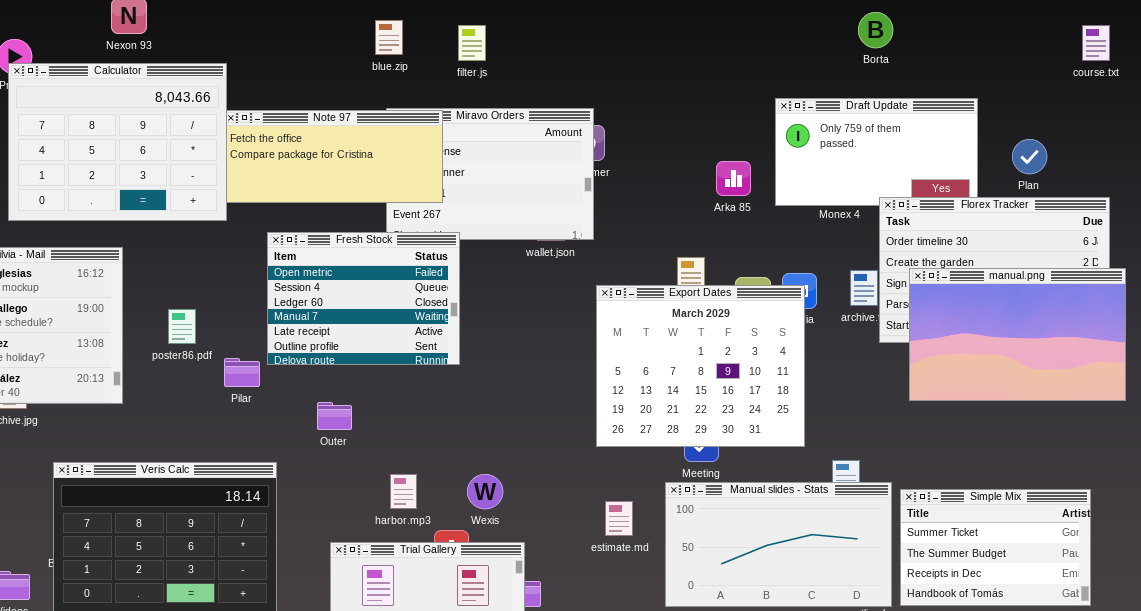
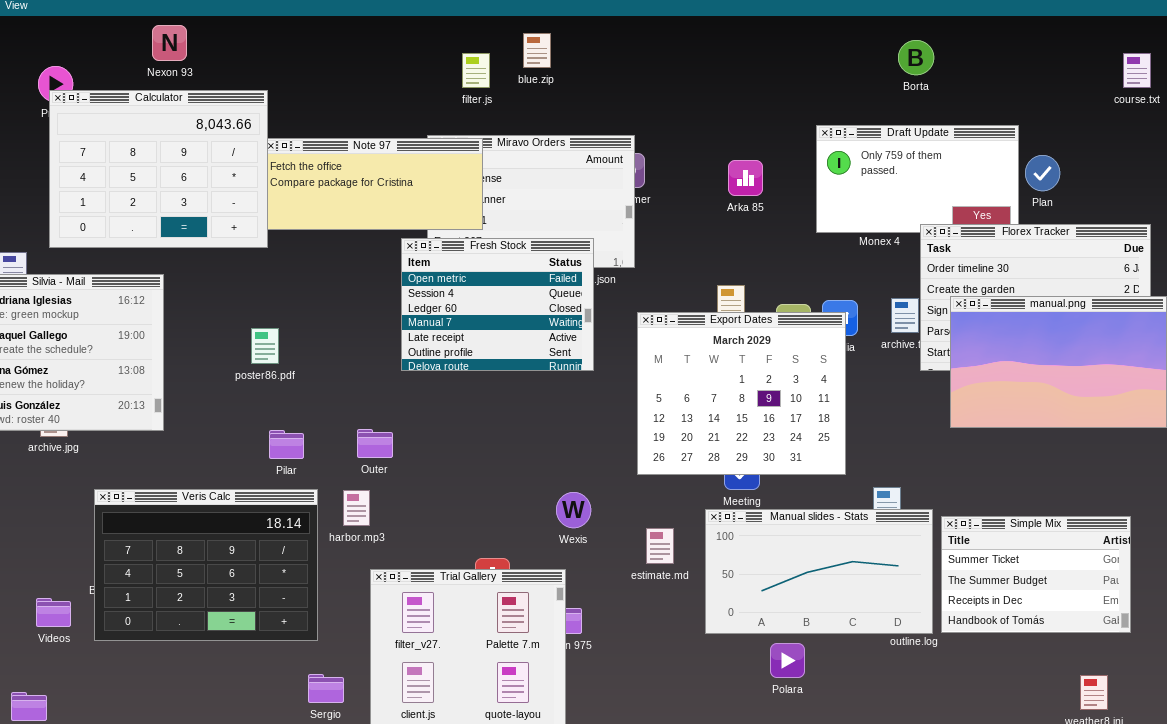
blue.zip: [375,20,403,55] -> [523,33,551,68], moved
filter.js: [458,25,486,61] -> [462,53,490,88], moved
Plan: [1012,139,1047,174] -> [1025,155,1060,191], moved
Arka 85: [716,161,751,196] -> [728,160,763,196], moved
Fresh Stock: [267,232,460,365] -> [401,238,594,371], moved
poster86.pdf: [168,309,196,344] -> [251,328,279,364], moved
Pilar: [224,358,260,387] -> [269,430,304,459], moved
harbor.mp3: [390,474,417,509] -> [343,490,370,526], moved
Wexis: [467,474,503,509] -> [556,492,591,528], moved

